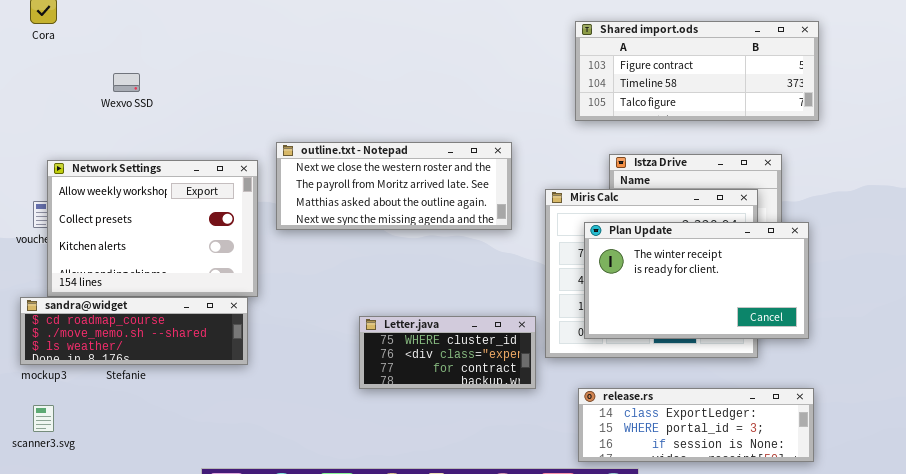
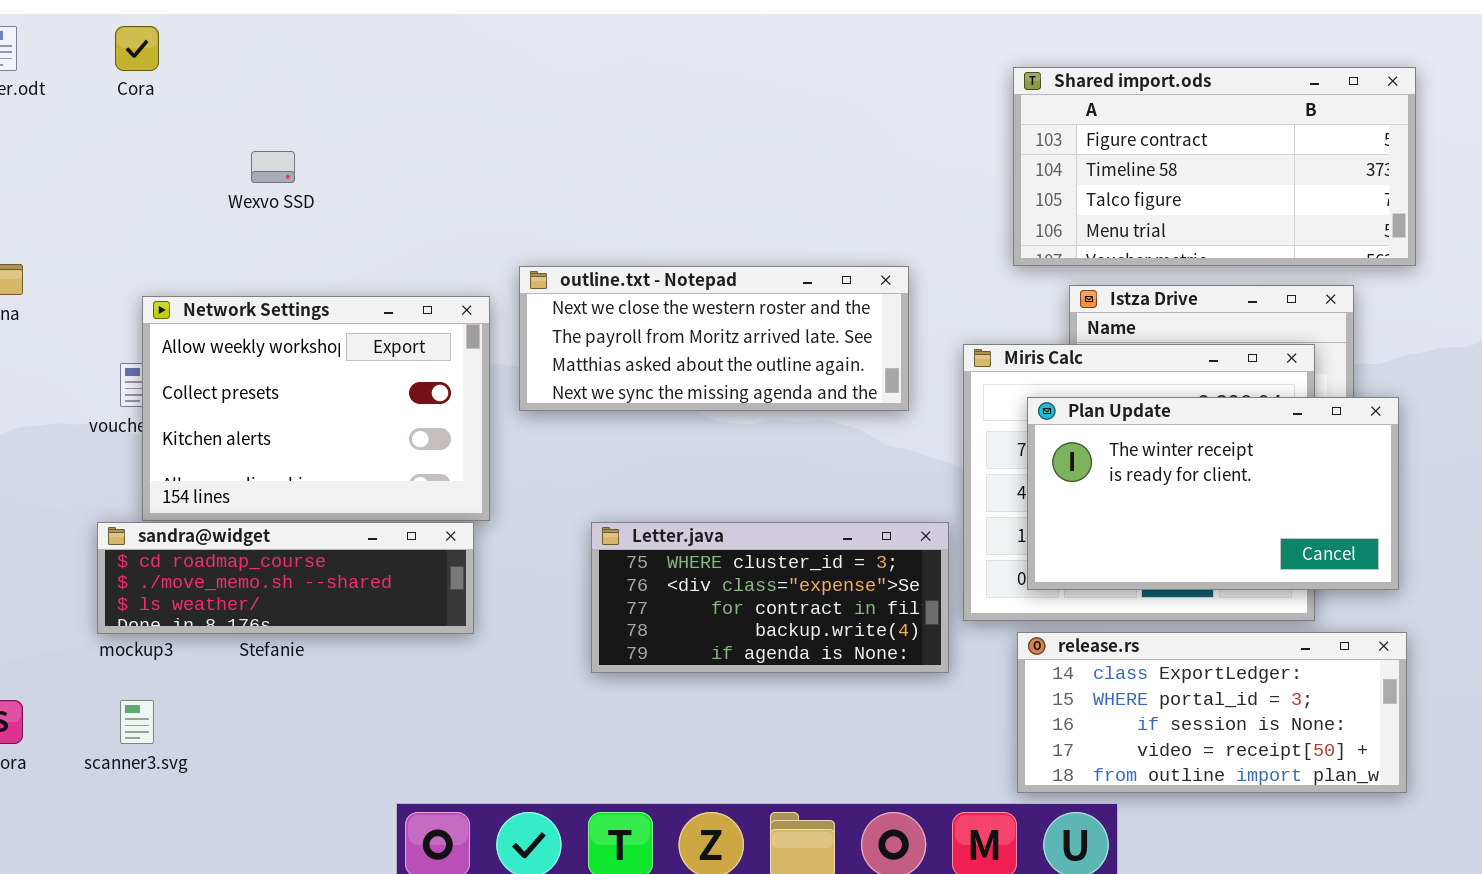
Shared import.ods: [575,21,819,121] -> [1013,67,1416,266], resized
Letter.java: [359,316,536,389] -> [591,522,949,673], resized
release.rs: [578,388,814,462] -> [1017,632,1407,793], resized

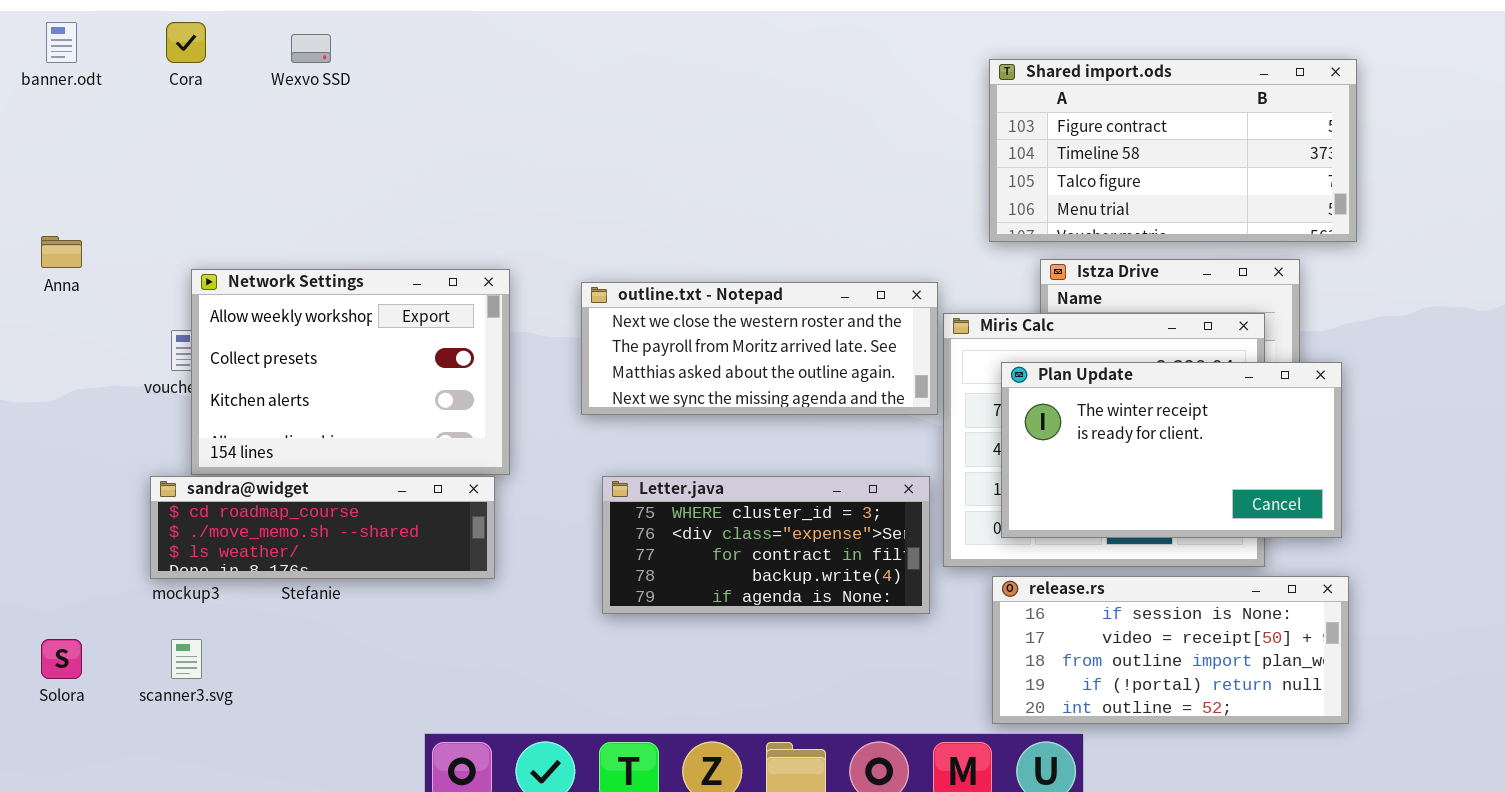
Wexvo SSD: [251,151,295,183] -> [291,34,331,63], moved
outline.txt - Notepad: [519,266,909,411] -> [581,282,938,415], moved
release.rs: [1017,632,1407,793] -> [992,576,1349,724], scrolled down 2 rows

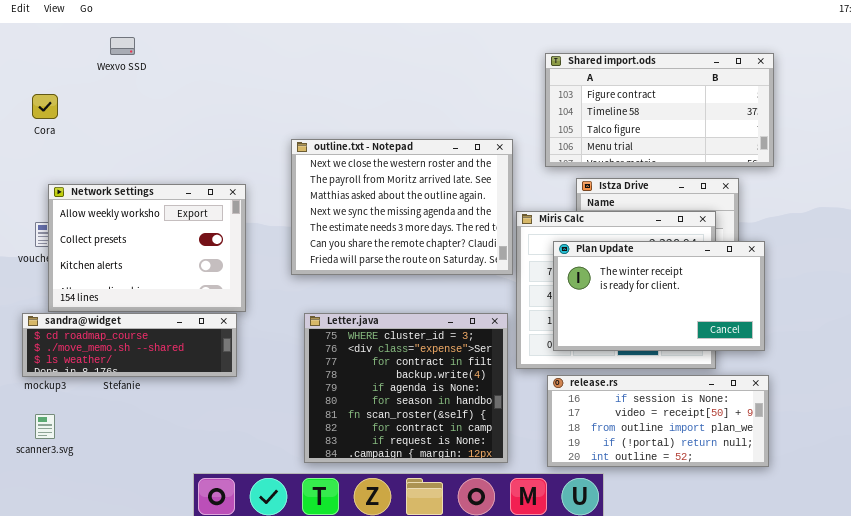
Cora: [166,22,206,63] -> [32,94,58,119], moved
outline.txt - Notepad: [581,282,938,415] -> [291,139,513,275], resized
Letter.java: [602,476,930,614] -> [304,313,508,463], resized

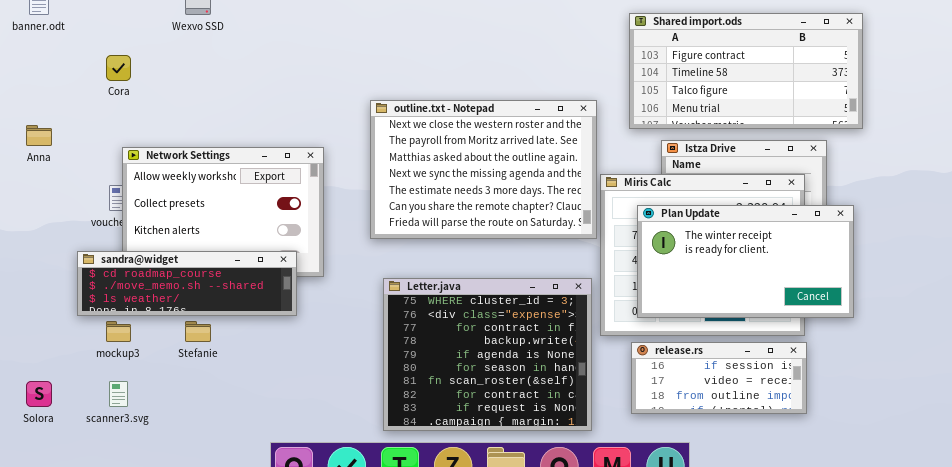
sandra@widget: [22,313,237,377] -> [77,251,297,316], moved
release.rs: [547,375,769,467] -> [631,342,807,414], resized

